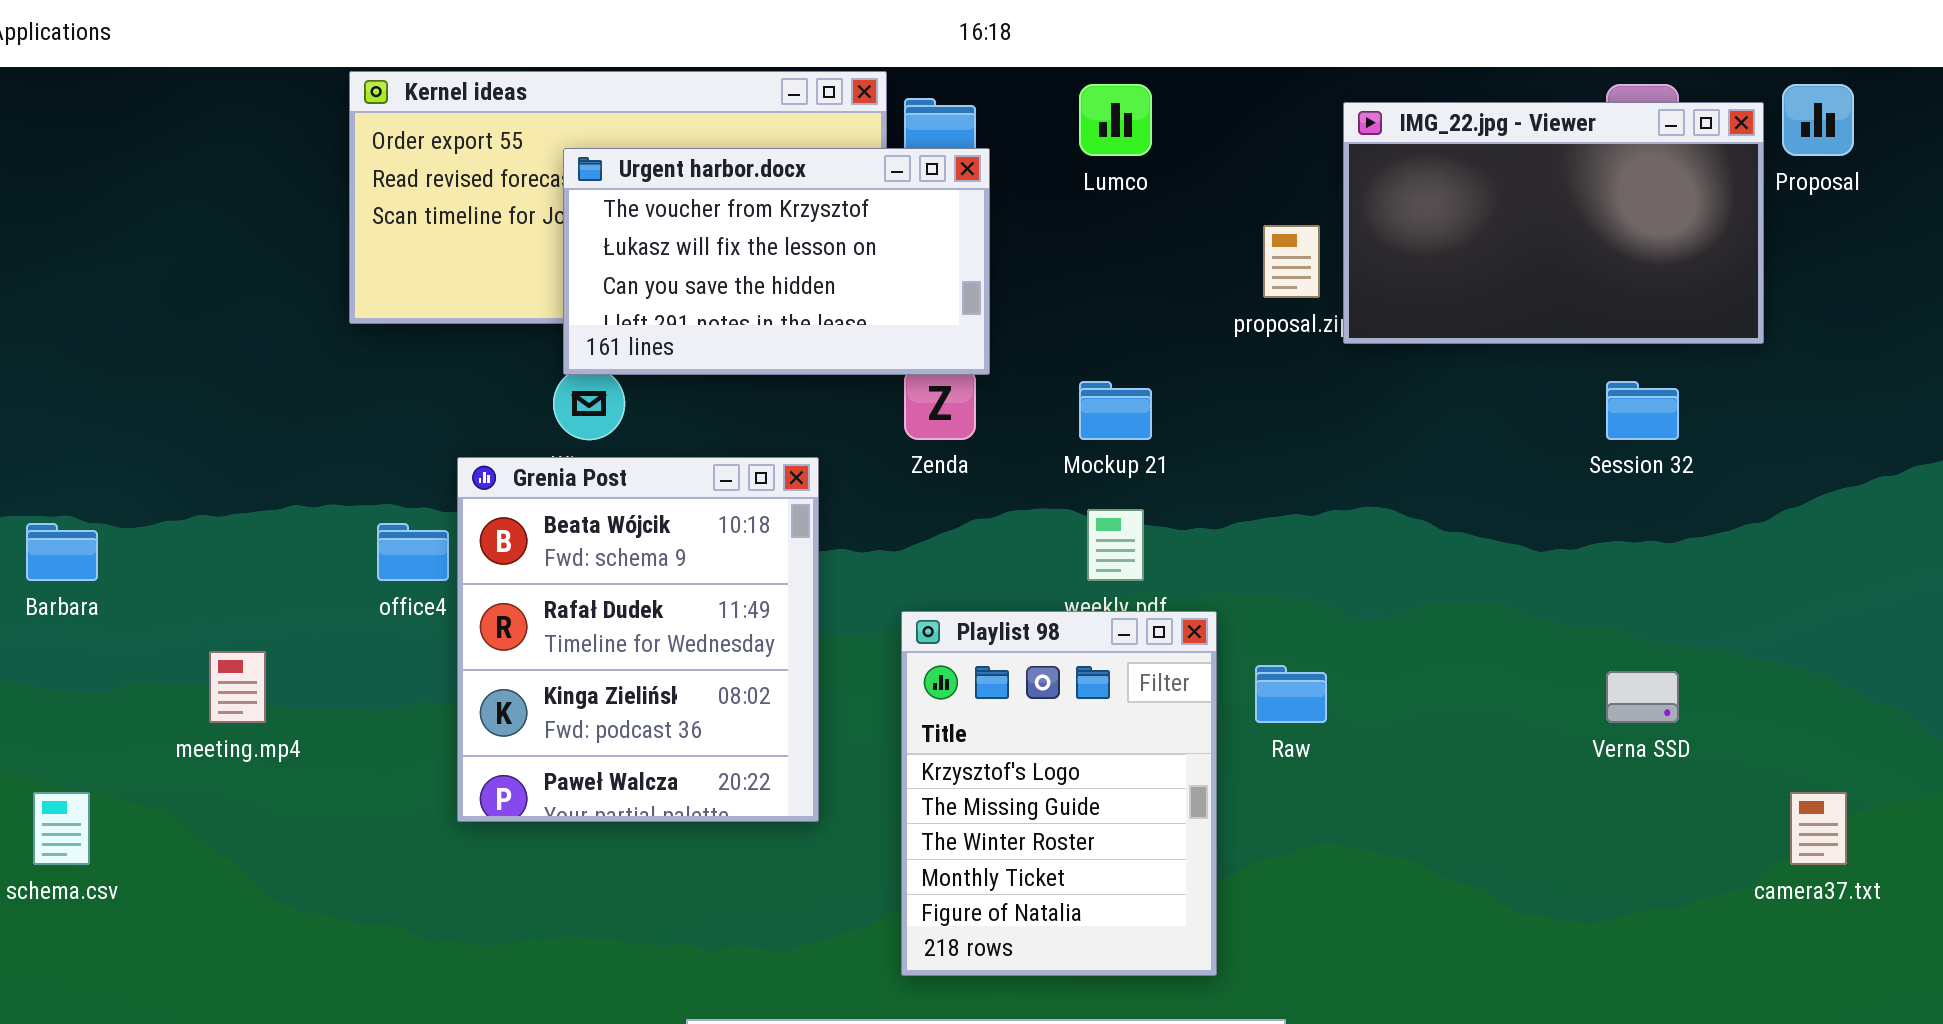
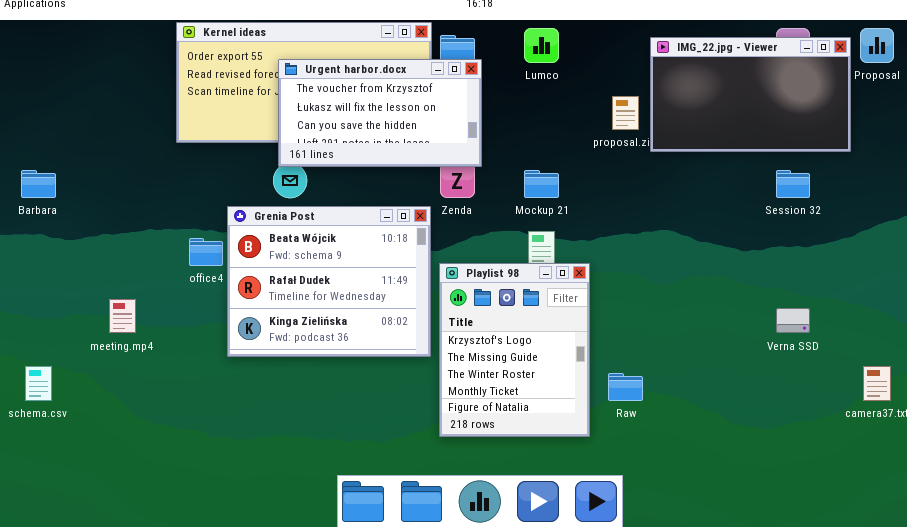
Grenia Post: [457,457,819,822] -> [227,206,431,357], resized
Barbara: [26,523,98,581] -> [21,170,56,198], moved
Playlist 98: [901,611,1217,976] -> [439,263,590,437], moved
Raw: [1255,665,1327,723] -> [608,373,643,401], moved

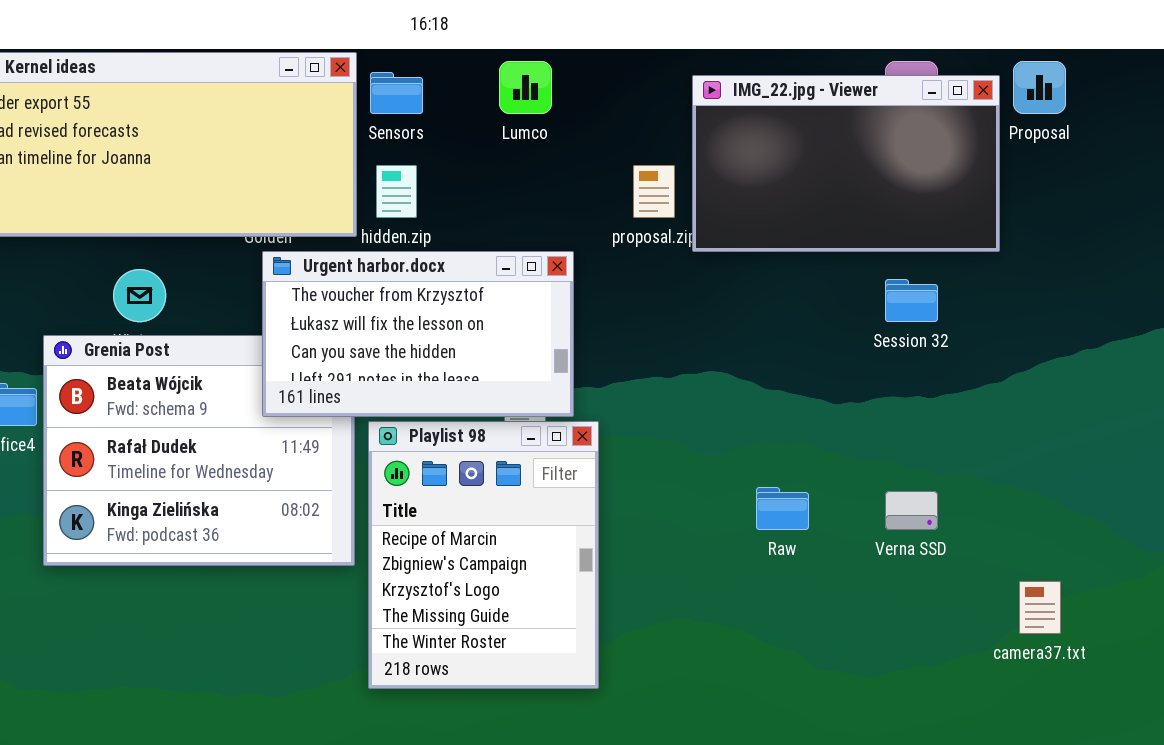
Urgent harbor.docx: [278,59,482,167] -> [262,251,574,417], moved
Playlist 98: [439,263,590,437] -> [368,421,599,689], scrolled up 2 rows
Raw: [608,373,643,401] -> [756,487,809,530], moved

